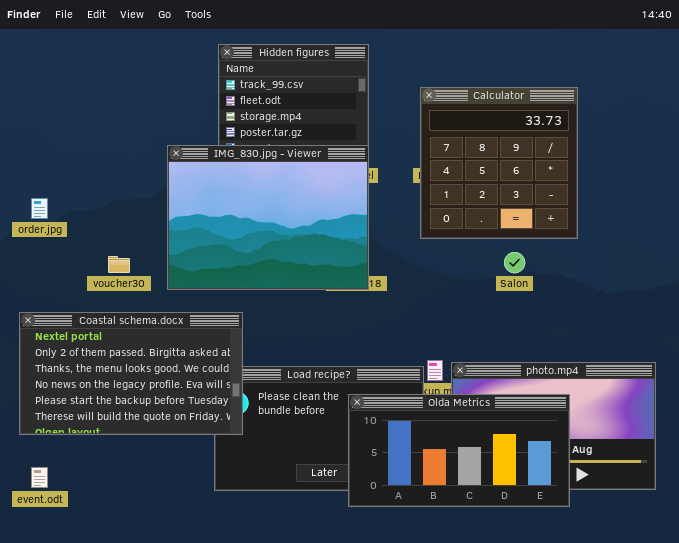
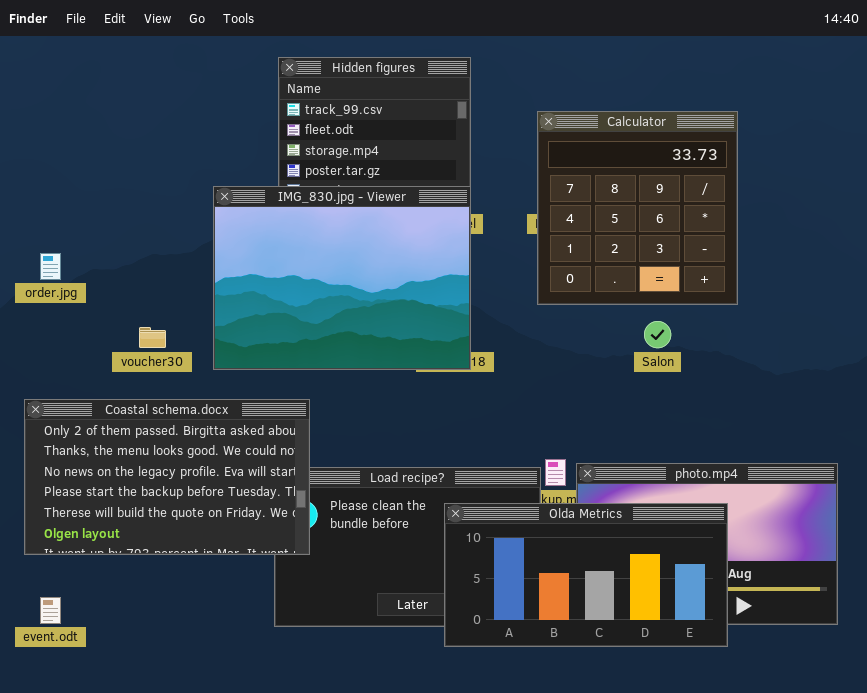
Coastal schema.docx: [19,312,243,435] -> [24,399,310,555], scrolled down 1 row

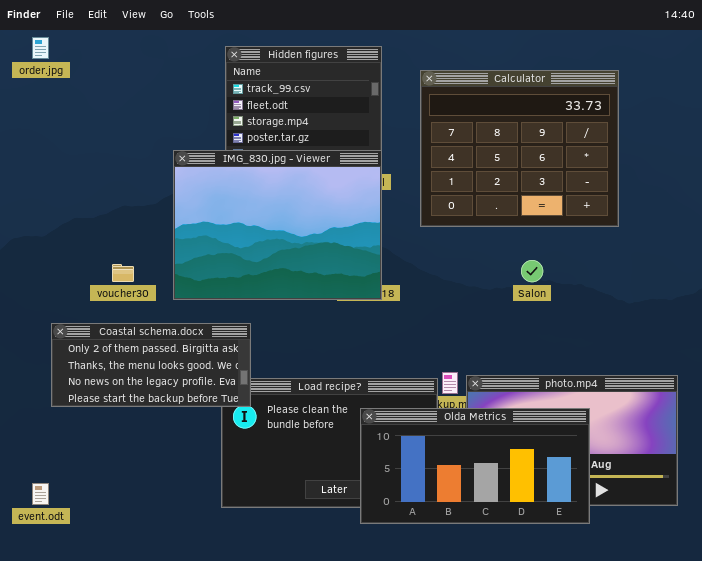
Calculator: [537,111,738,305] -> [420,70,619,227], moved, resized
order.jpg: [40,253,61,280] -> [32,37,49,59], moved
Coastal schema.docx: [24,399,310,555] -> [51,323,251,407], resized

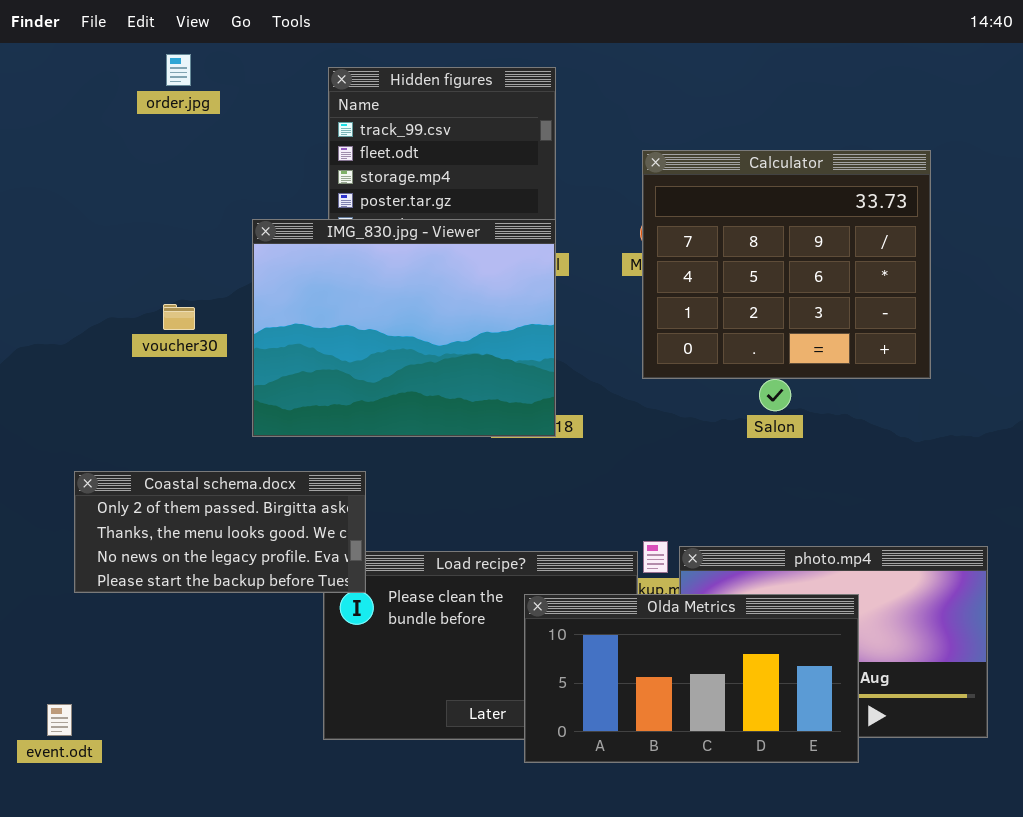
order.jpg: [32,37,49,59] -> [166,54,191,86], moved
Calculator: [420,70,619,227] -> [642,150,931,379], moved
voucher30: [112,264,134,282] -> [163,304,195,330], moved

